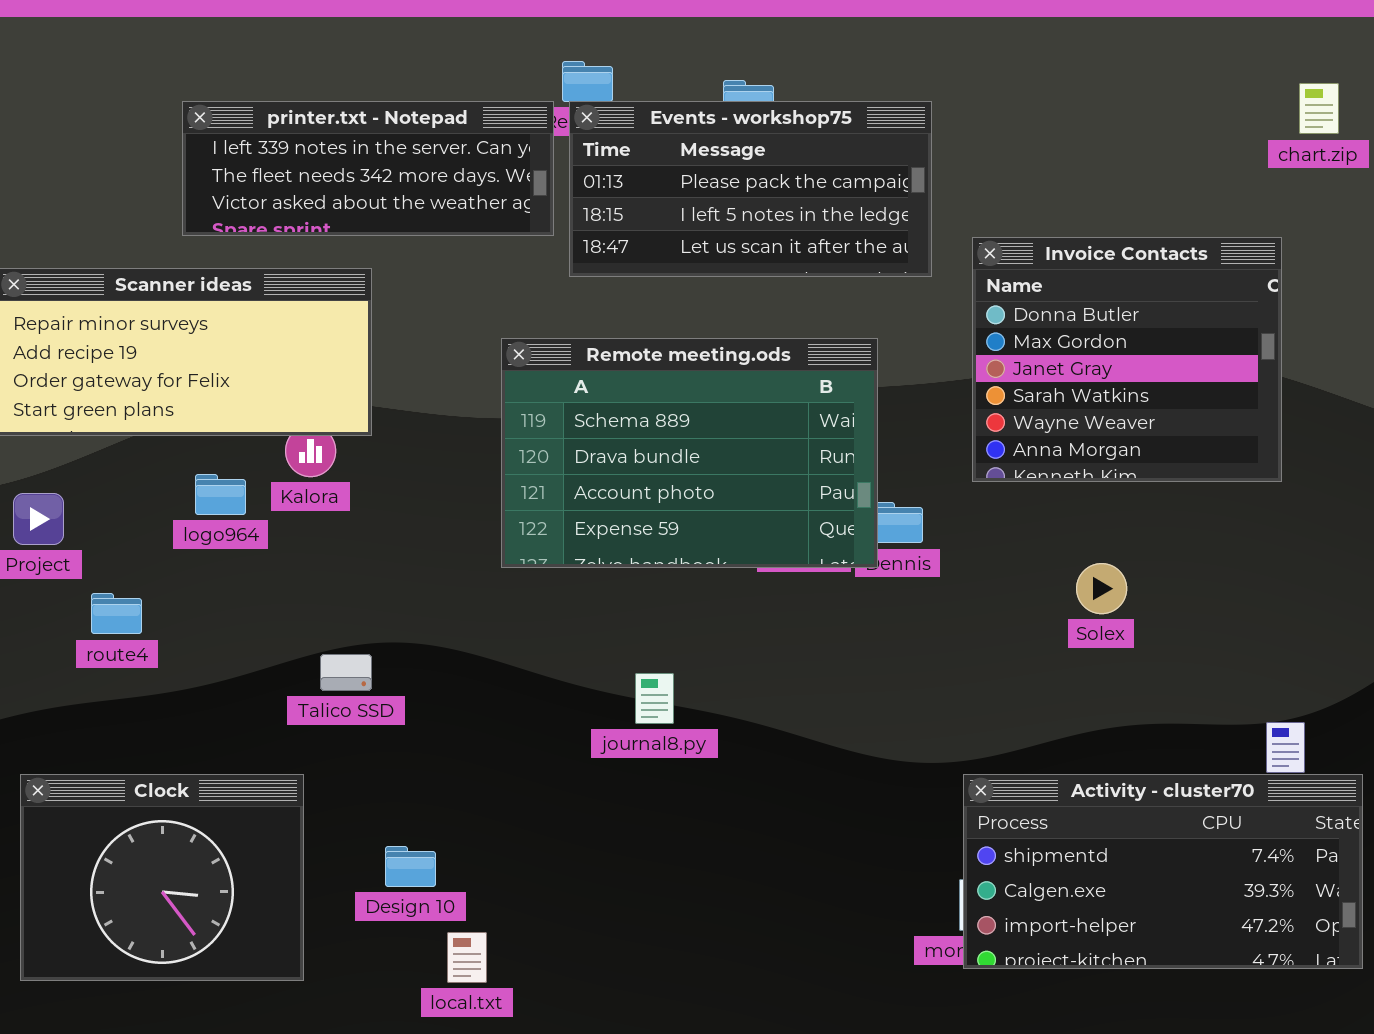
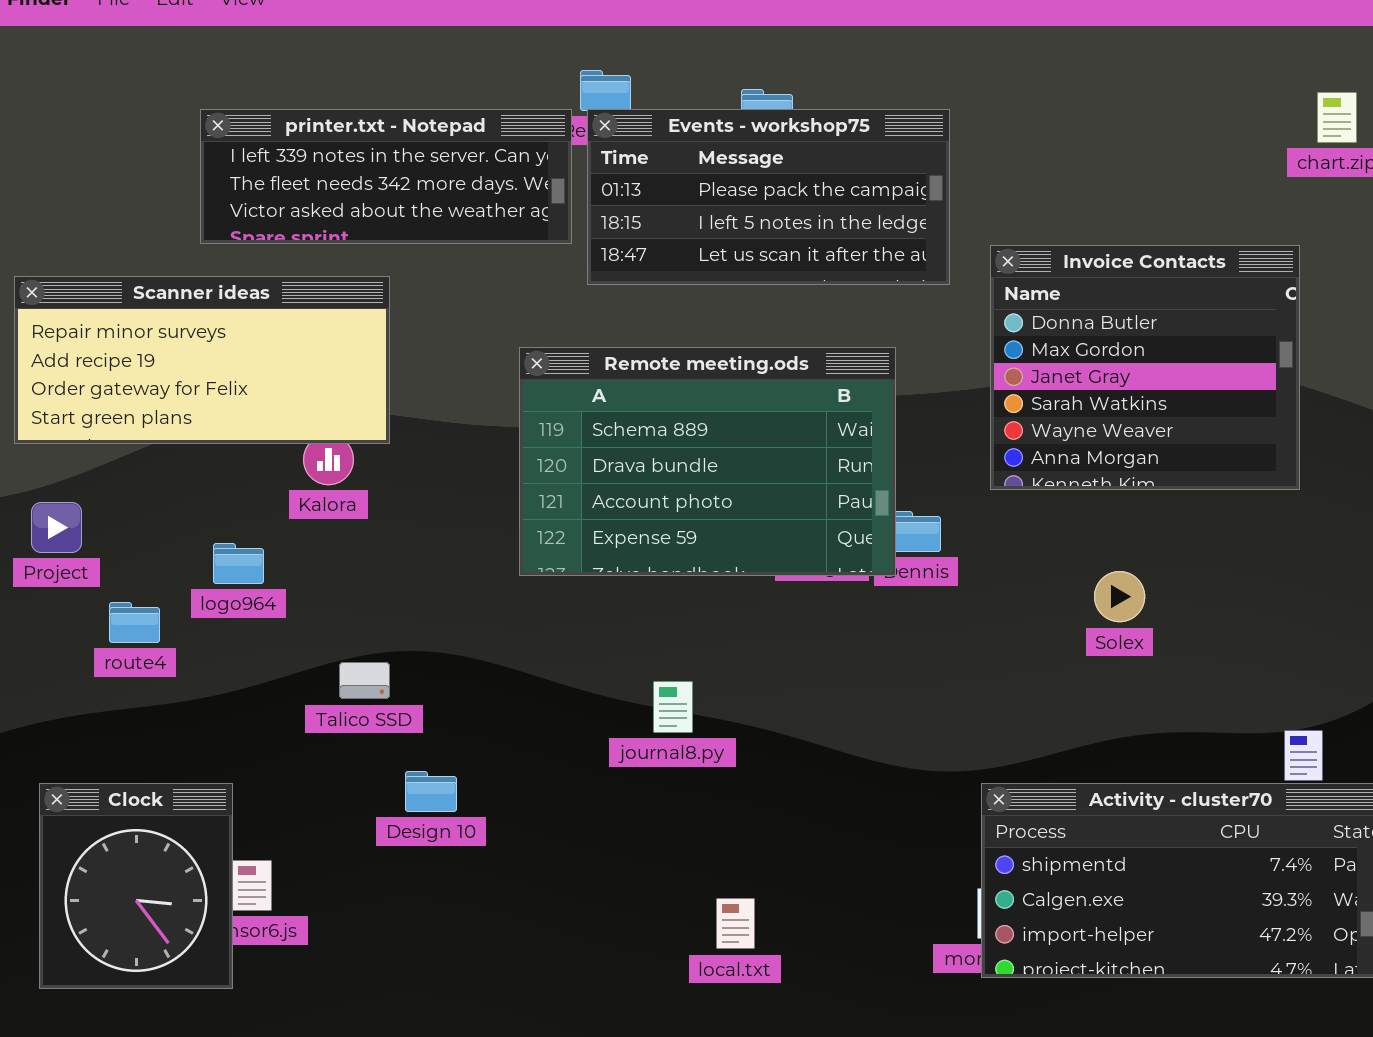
logo964: [195,474,246,515] -> [213,543,264,584], moved
Clock: [20,774,304,981] -> [39,783,233,989], resized
Design 10: [385,846,436,887] -> [405,771,457,812], moved
local.txt: [447,932,487,983] -> [716,898,755,949], moved

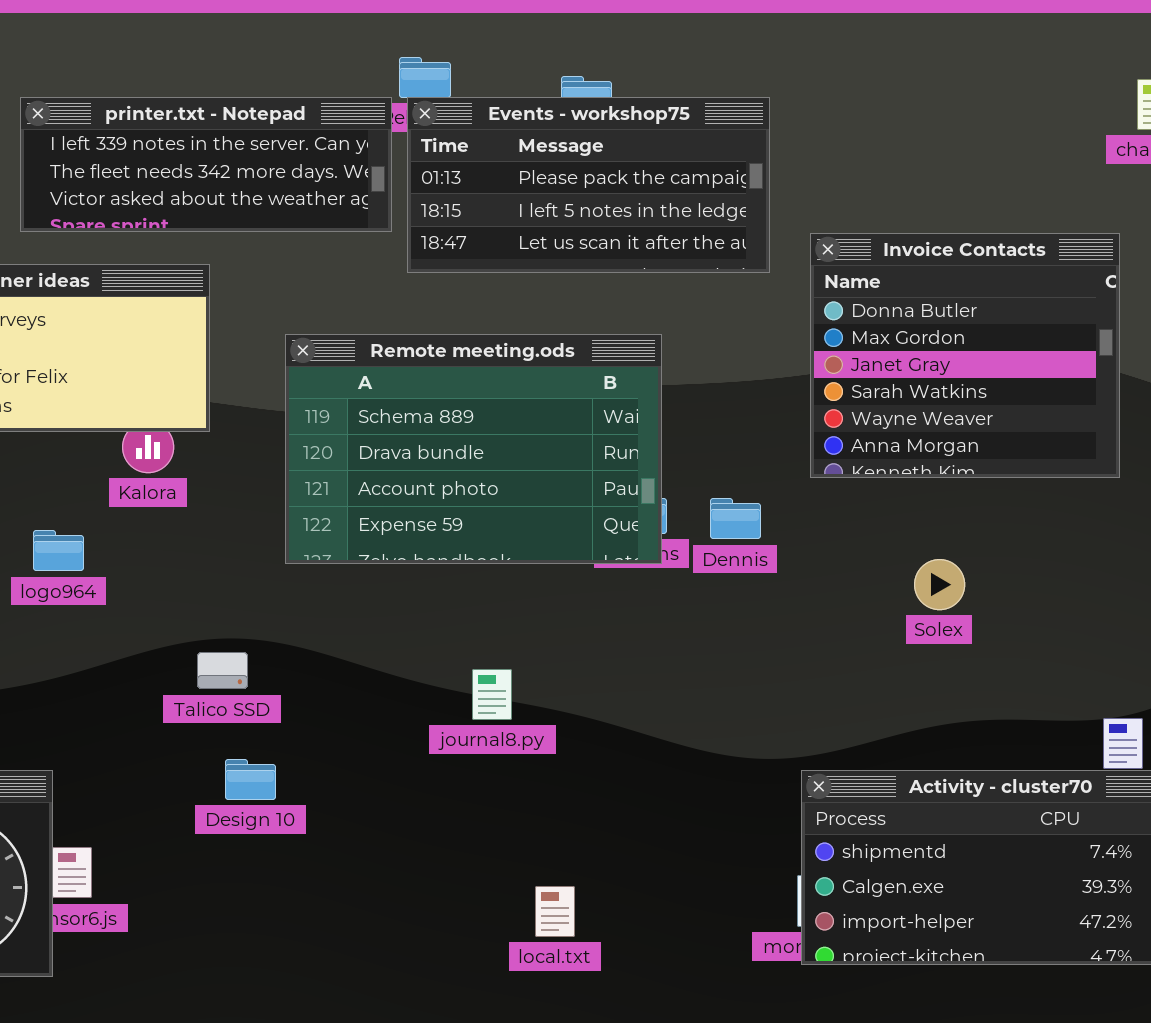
Remote meeting.ods: [519,347,896,576] -> [285,334,662,564], moved
Talico SSD: [339,662,390,699] -> [197,652,248,689], moved

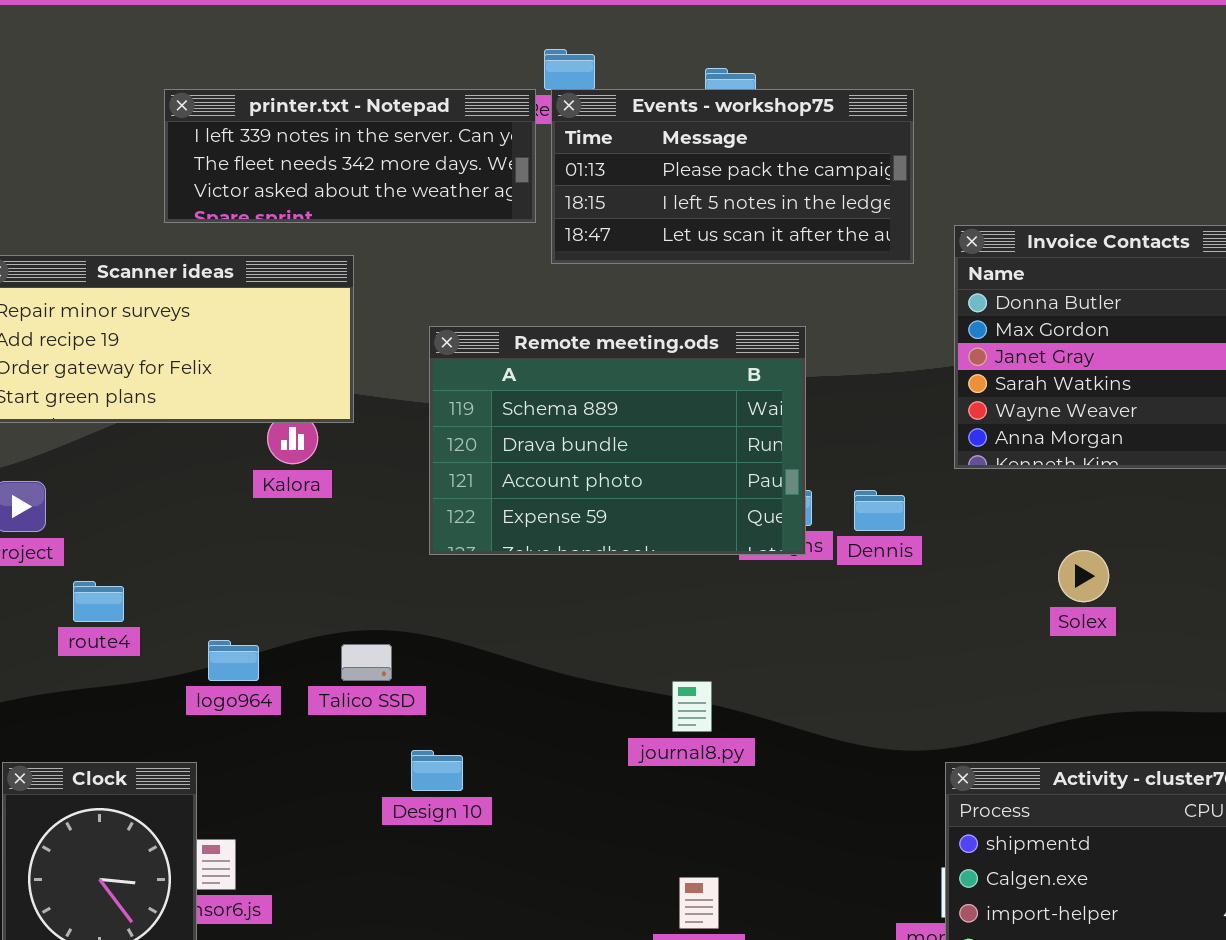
logo964: [33,530,84,571] -> [208,640,259,681], moved
journal8.py: [472,669,512,720] -> [672,681,712,732], moved
Design 10: [225,759,276,800] -> [411,750,463,791], moved

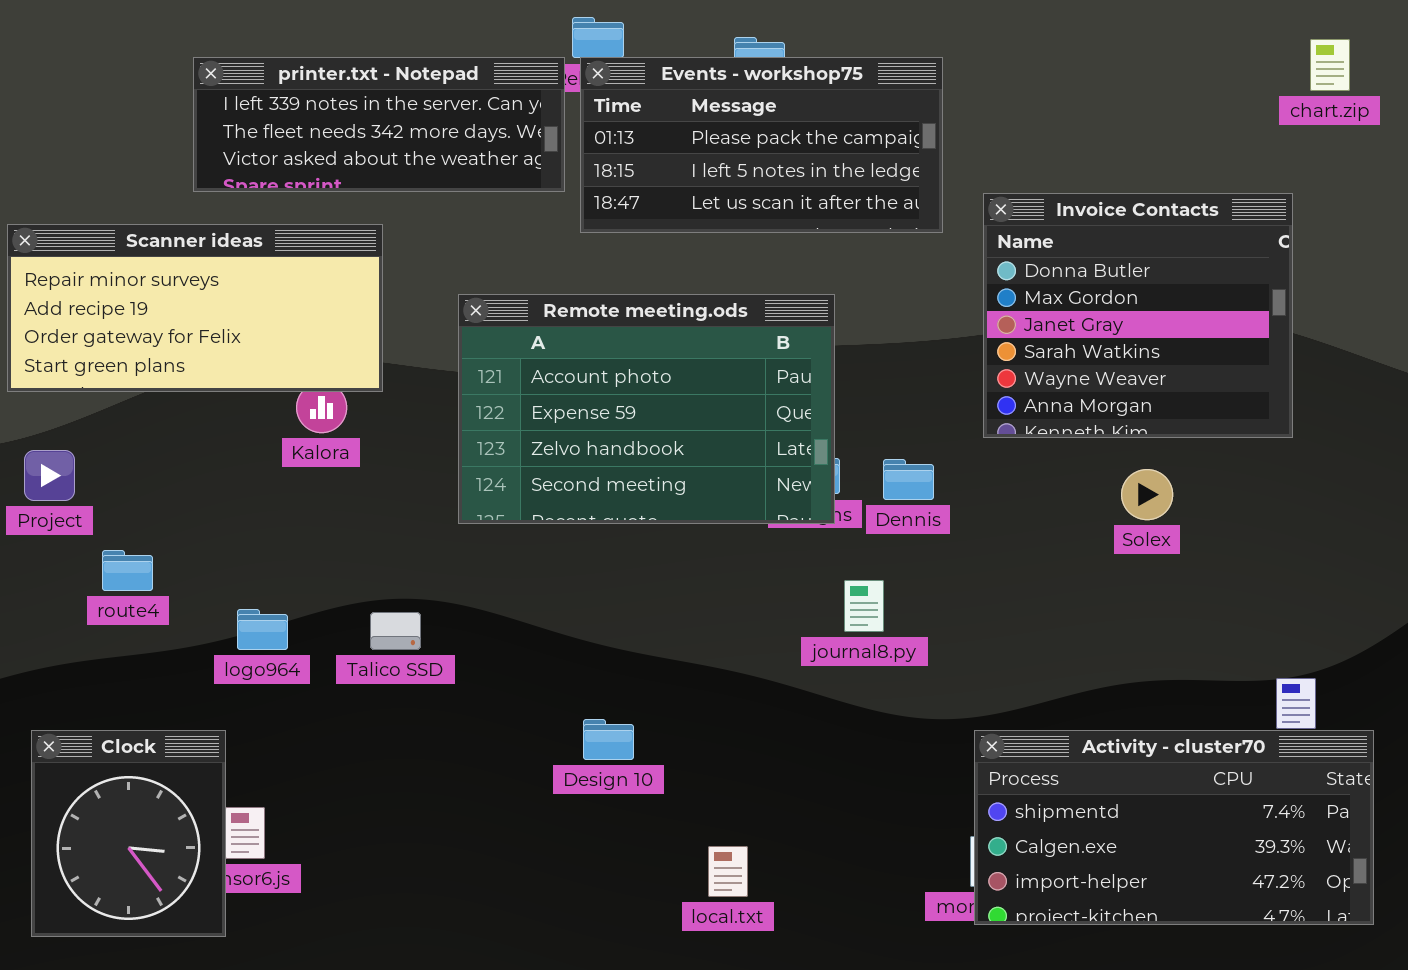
Remote meeting.ods: [429,326,806,555] -> [458,294,835,524], scrolled down 2 rows
Solex: [1058,550,1109,602] -> [1121,469,1173,520], moved
journal8.py: [672,681,712,732] -> [844,580,884,632], moved
Design 10: [411,750,463,791] -> [583,719,634,760], moved

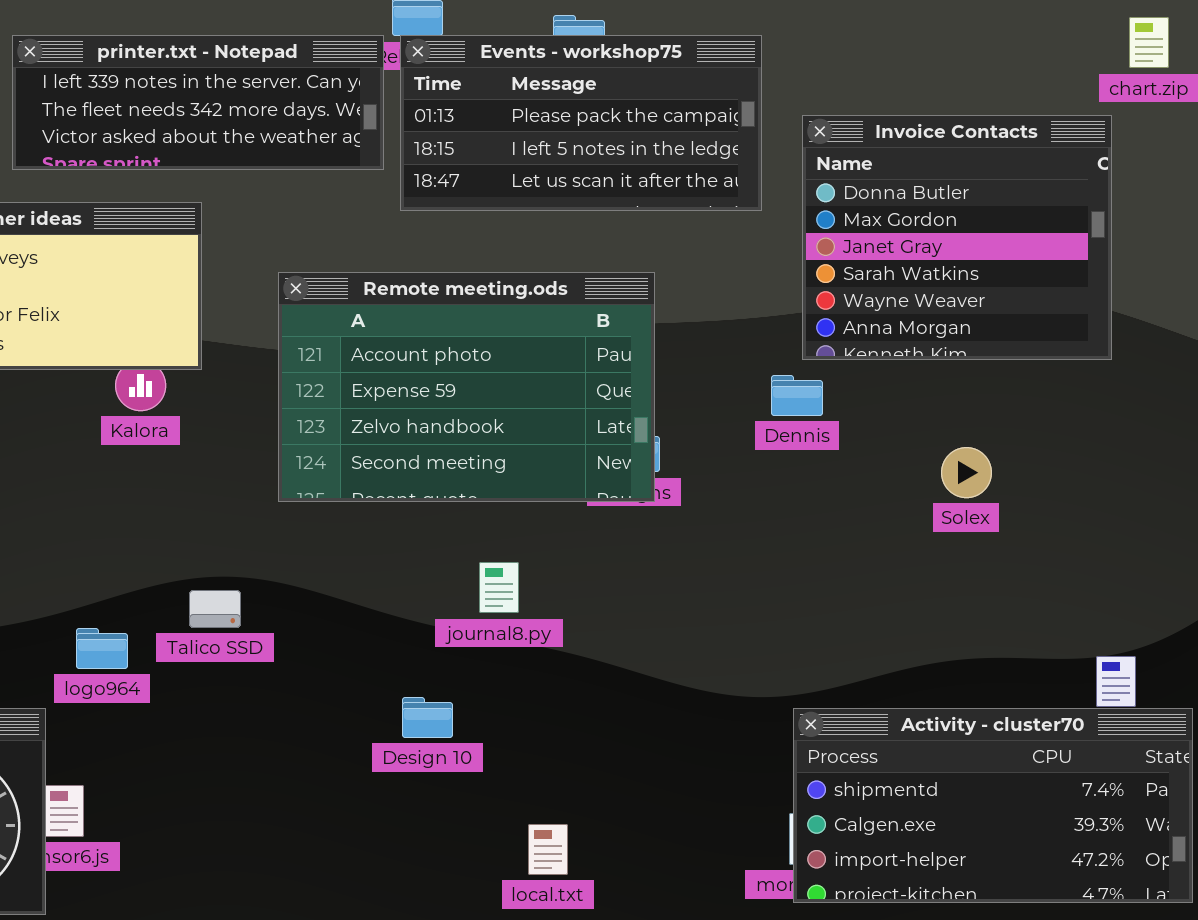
Invoice Contacts: [983,193,1293,438] -> [802,115,1112,360], moved
Dennis: [883,459,934,500] -> [771,375,823,416], moved
journal8.py: [844,580,884,632] -> [479,562,519,613], moved
logo964: [237,609,288,650] -> [76,628,128,669], moved

